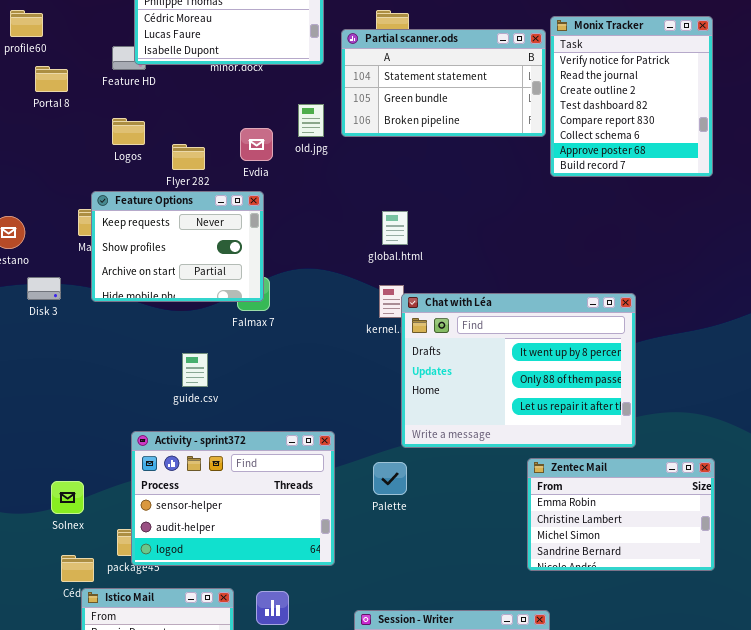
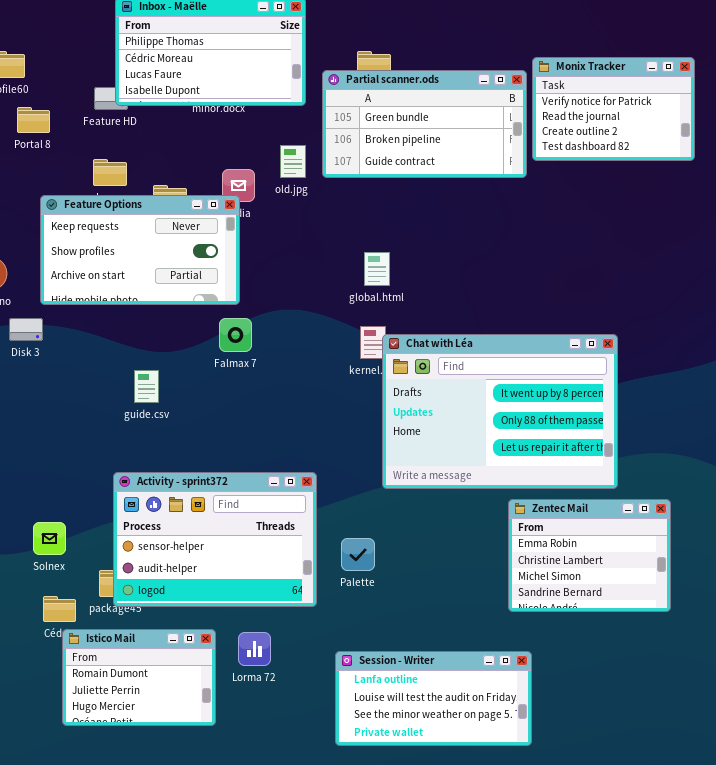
Monix Tracker: [550,16,713,177] -> [532,57,695,161], resized
Partial scanner.ods: [341,29,546,137] -> [322,70,527,178], scrolled down 1 row
Feature Options: [91,191,264,302] -> [40,195,240,305], moved, resized
guide.csv: [182,353,208,387] -> [134,370,159,403], moved
Zentec Mail: [527,458,715,571] -> [508,499,671,612], resized
Palette: [373,462,407,495] -> [341,538,375,571], moved

